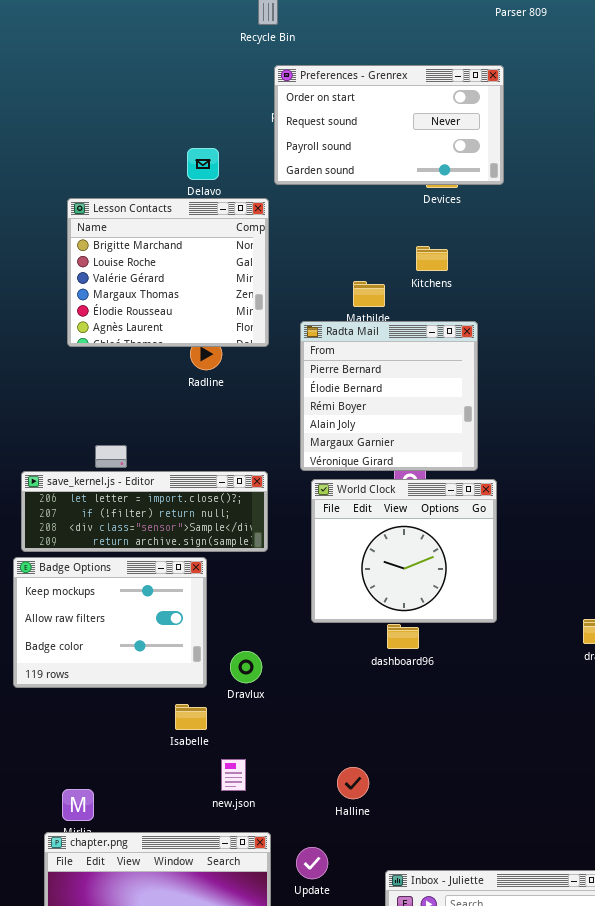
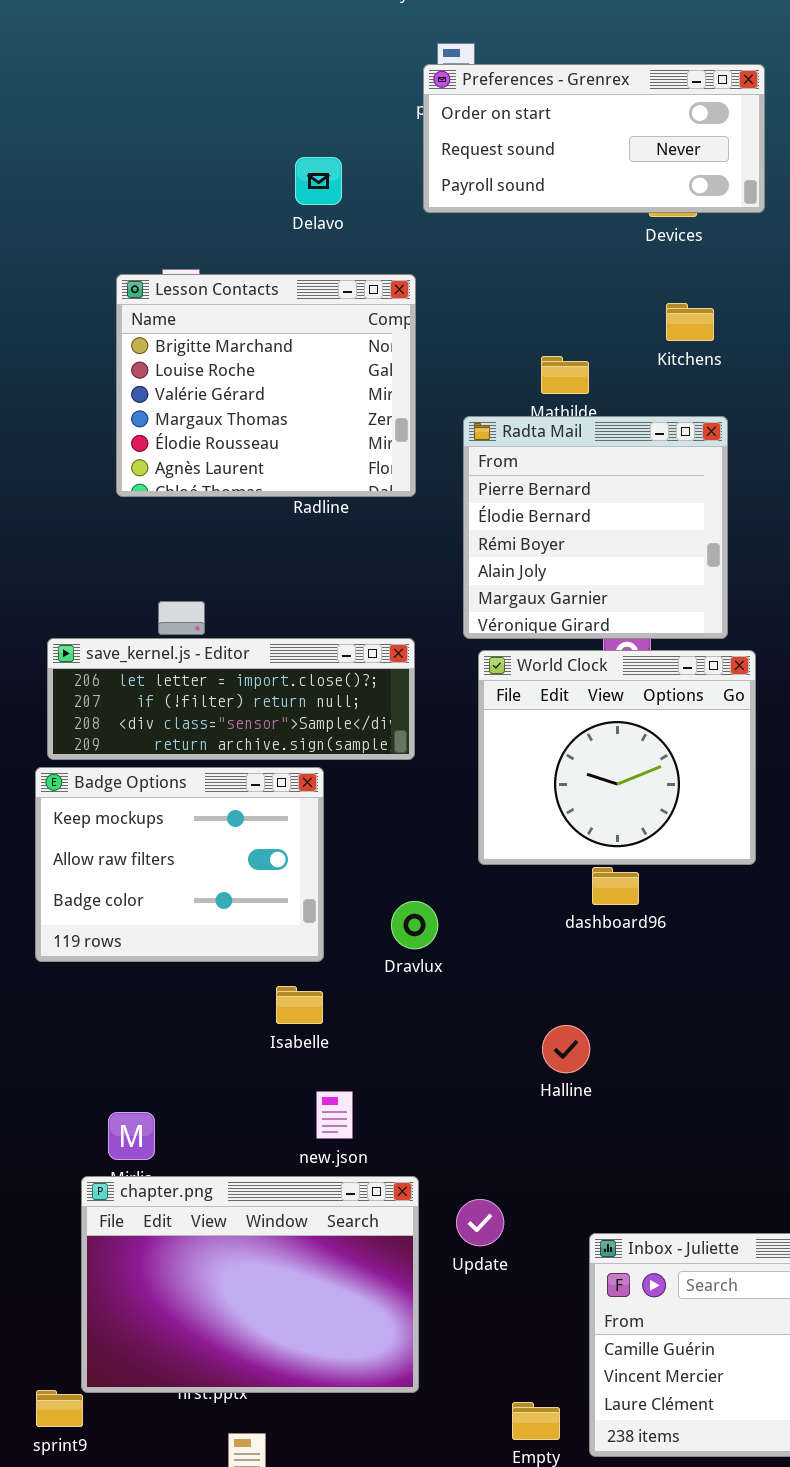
Preferences - Grenrex: [274,65,504,185] -> [423,64,765,213], resized
Lesson Contacts: [67,198,269,347] -> [116,274,416,497], moved
Kitchens: [416,246,448,271] -> [666,303,714,341], moved
Dravlux: [230,651,262,683] -> [391,901,438,949], moved
new.json: [221,759,246,791] -> [316,1091,353,1139], moved
Halline: [337,767,369,799] -> [542,1025,590,1073], moved

